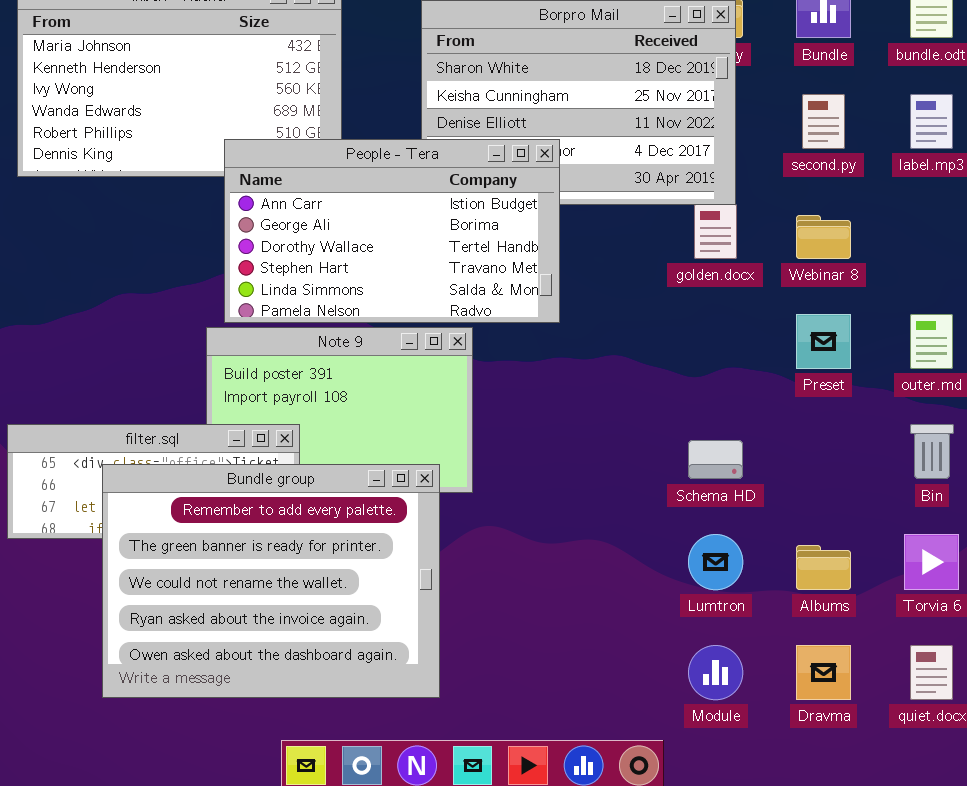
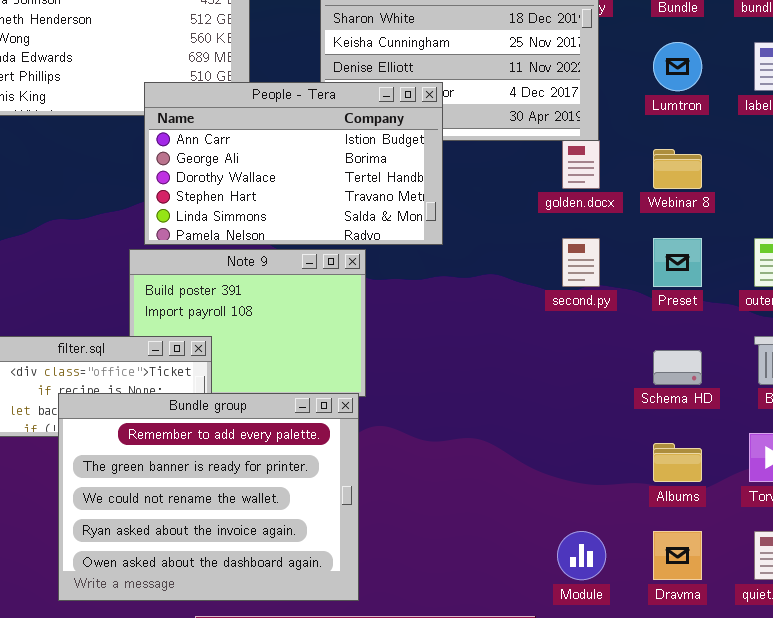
second.py: [802,94,845,149] -> [562,238,600,287], moved
Schema HD: [688,440,743,479] -> [653,350,702,385], moved
Bundle group: [102,464,440,698] -> [58,393,359,601], moved
Lumtron: [688,534,743,590] -> [653,42,702,91], moved

